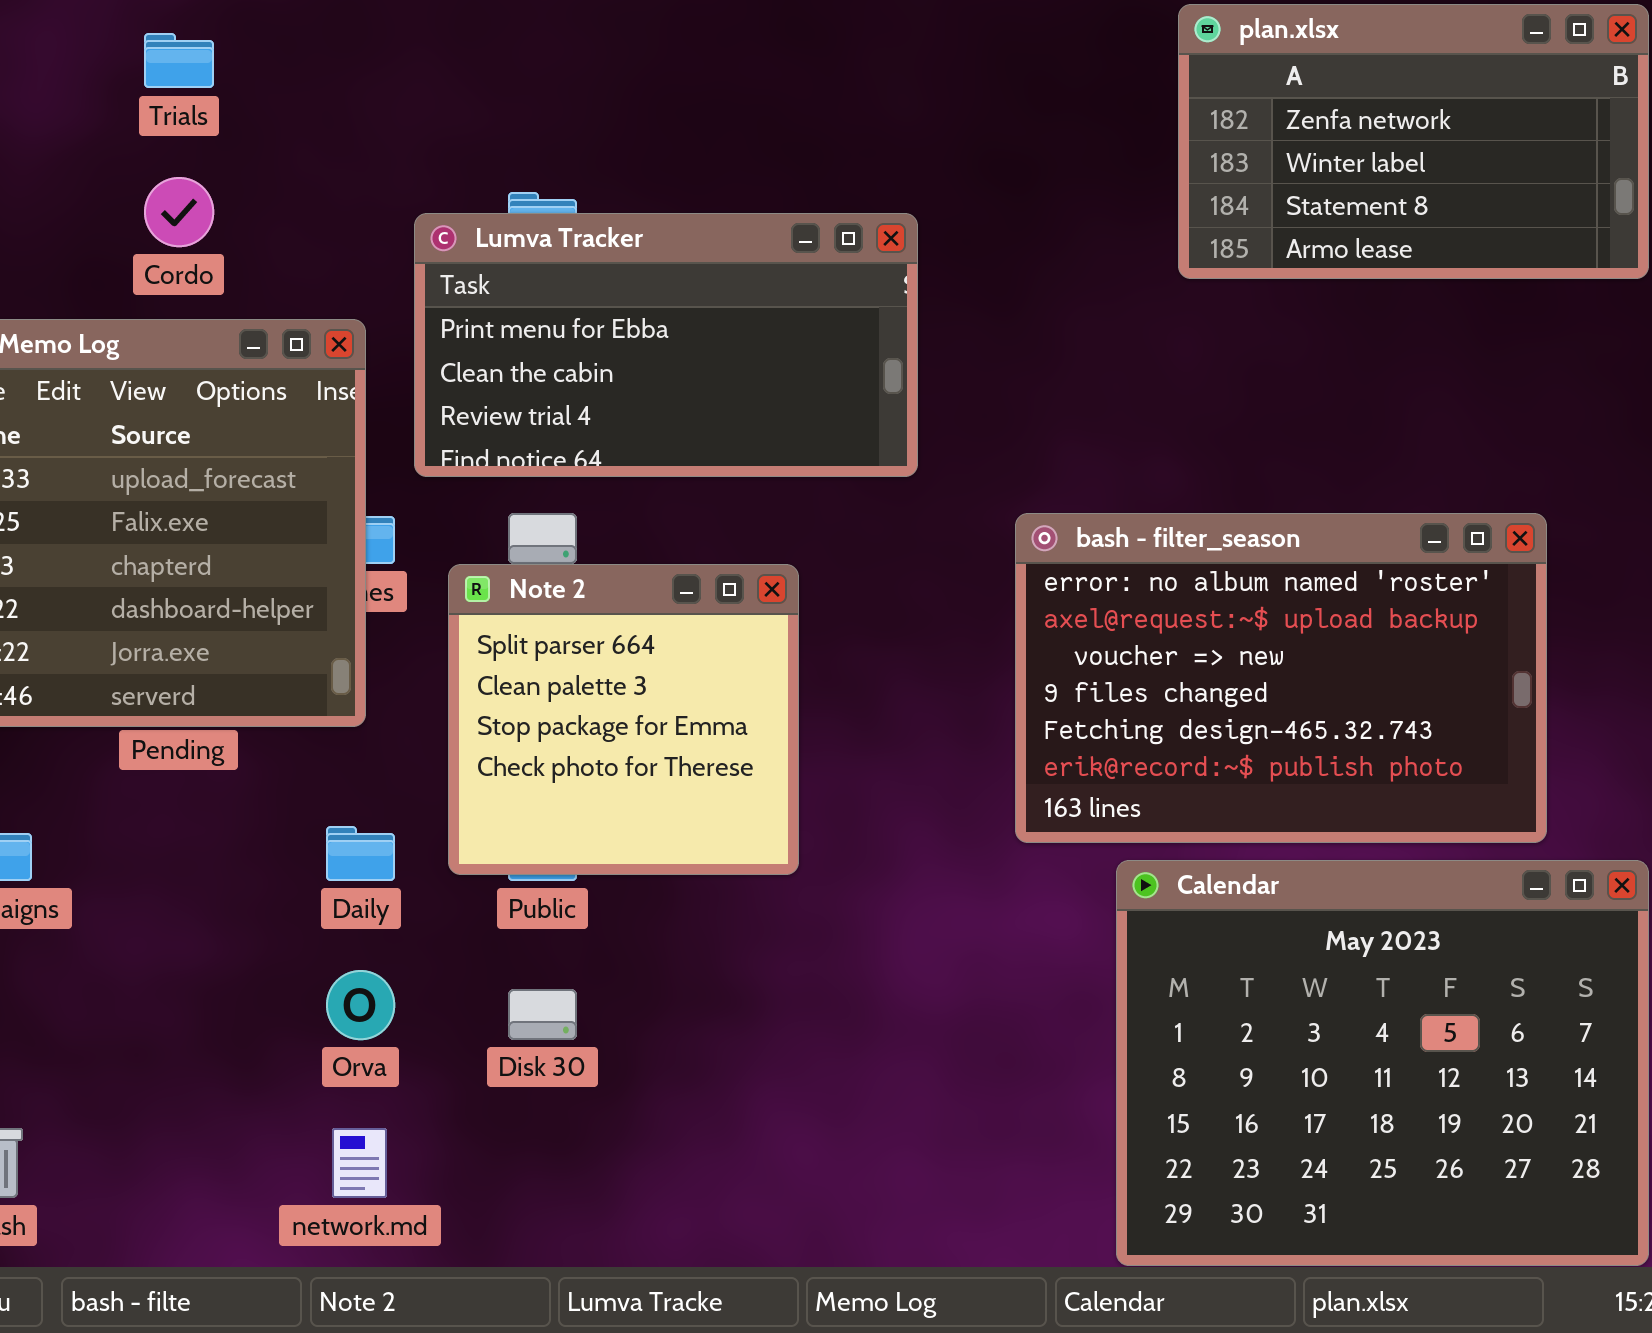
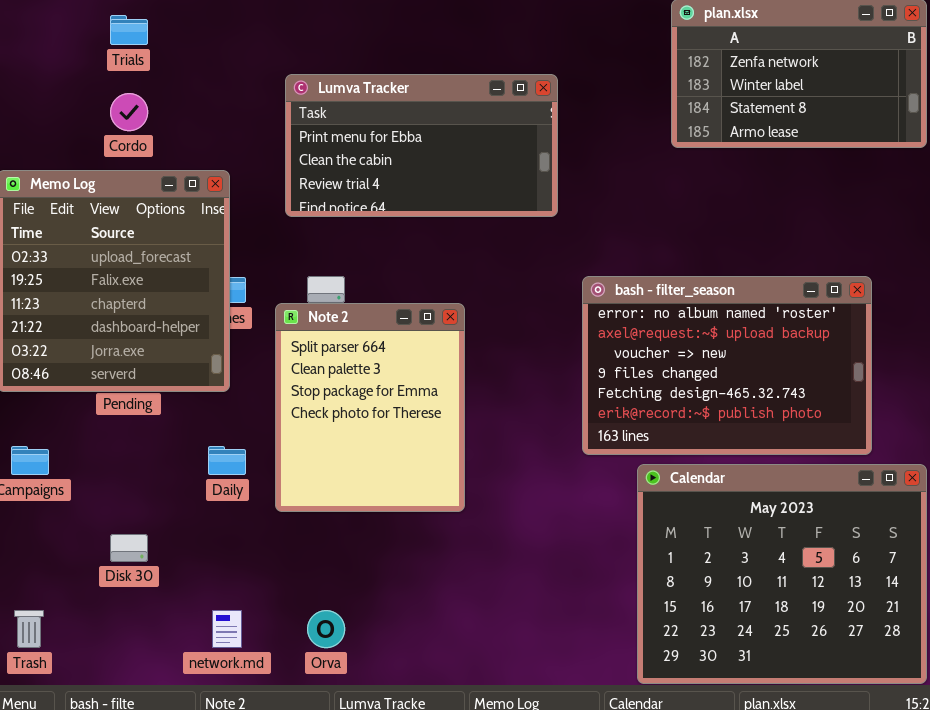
Lumva Tracker: [414,213,918,477] -> [285,74,558,217], moved
Note 2: [448,564,799,875] -> [275,303,465,512], resized
Orva: [326,970,395,1040] -> [307,610,345,648], moved
Disk 30: [508,989,577,1040] -> [110,534,148,562], moved

